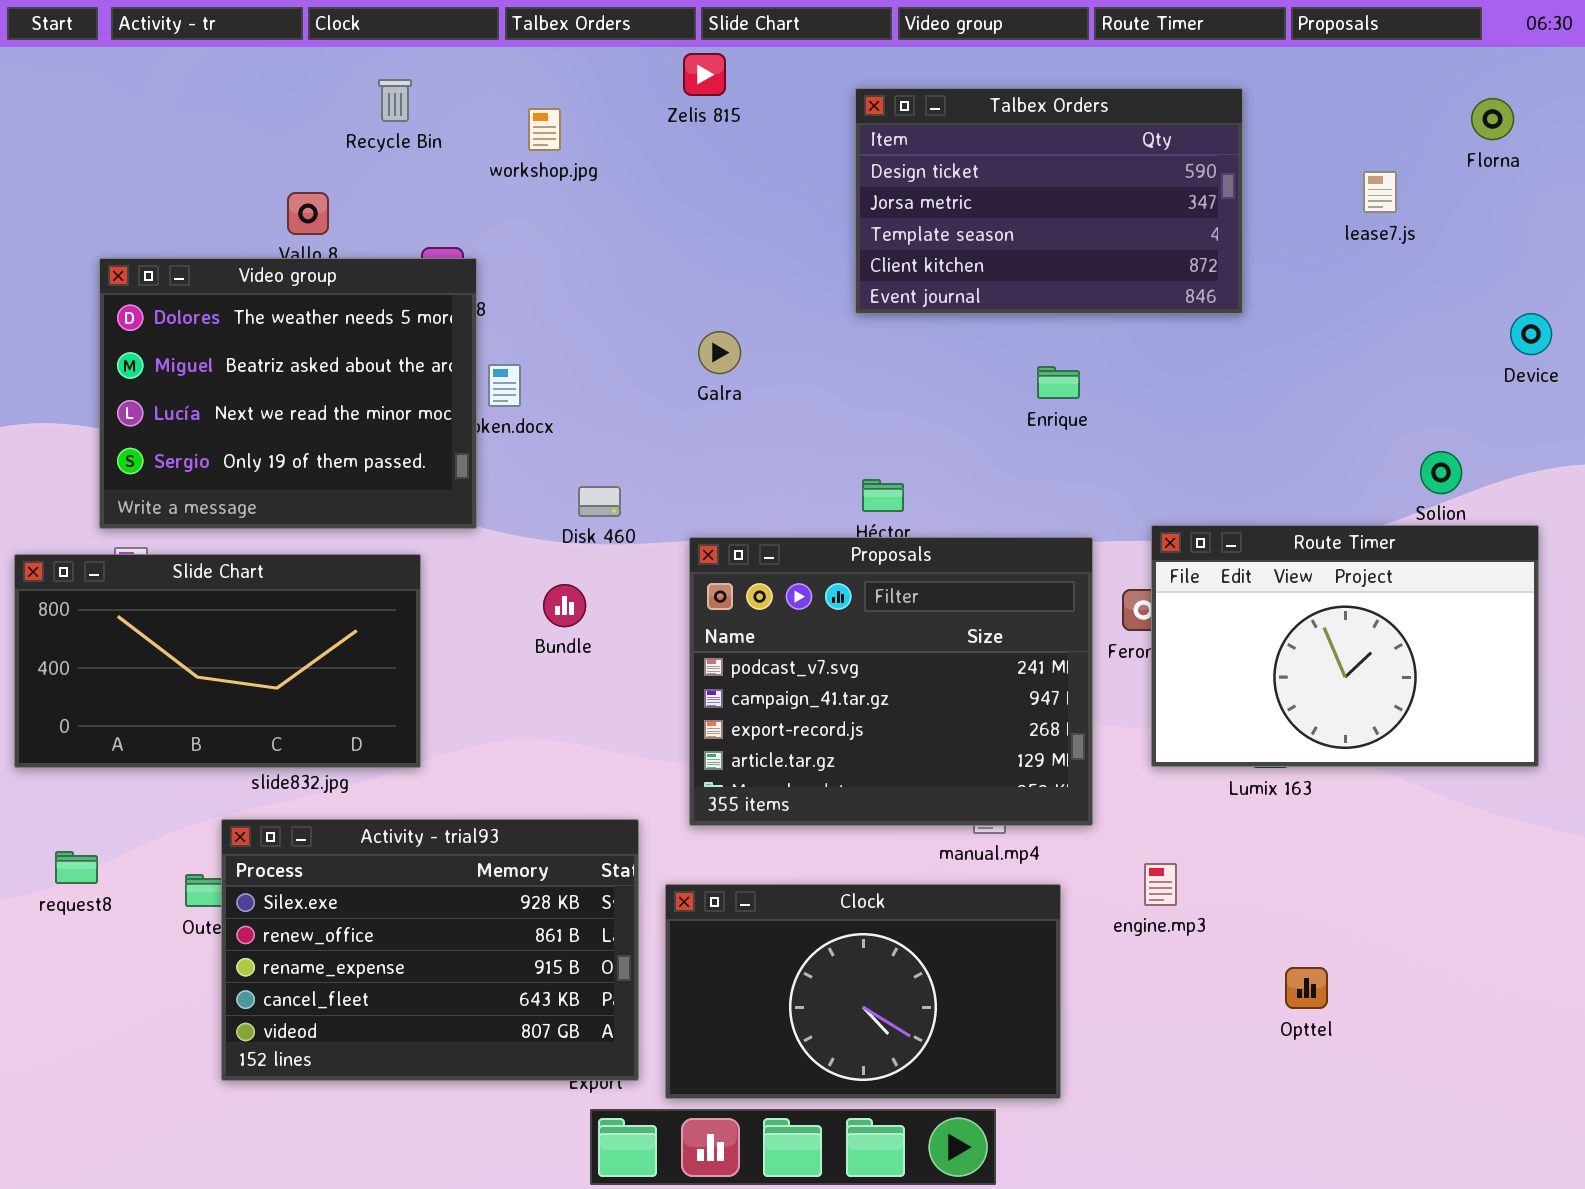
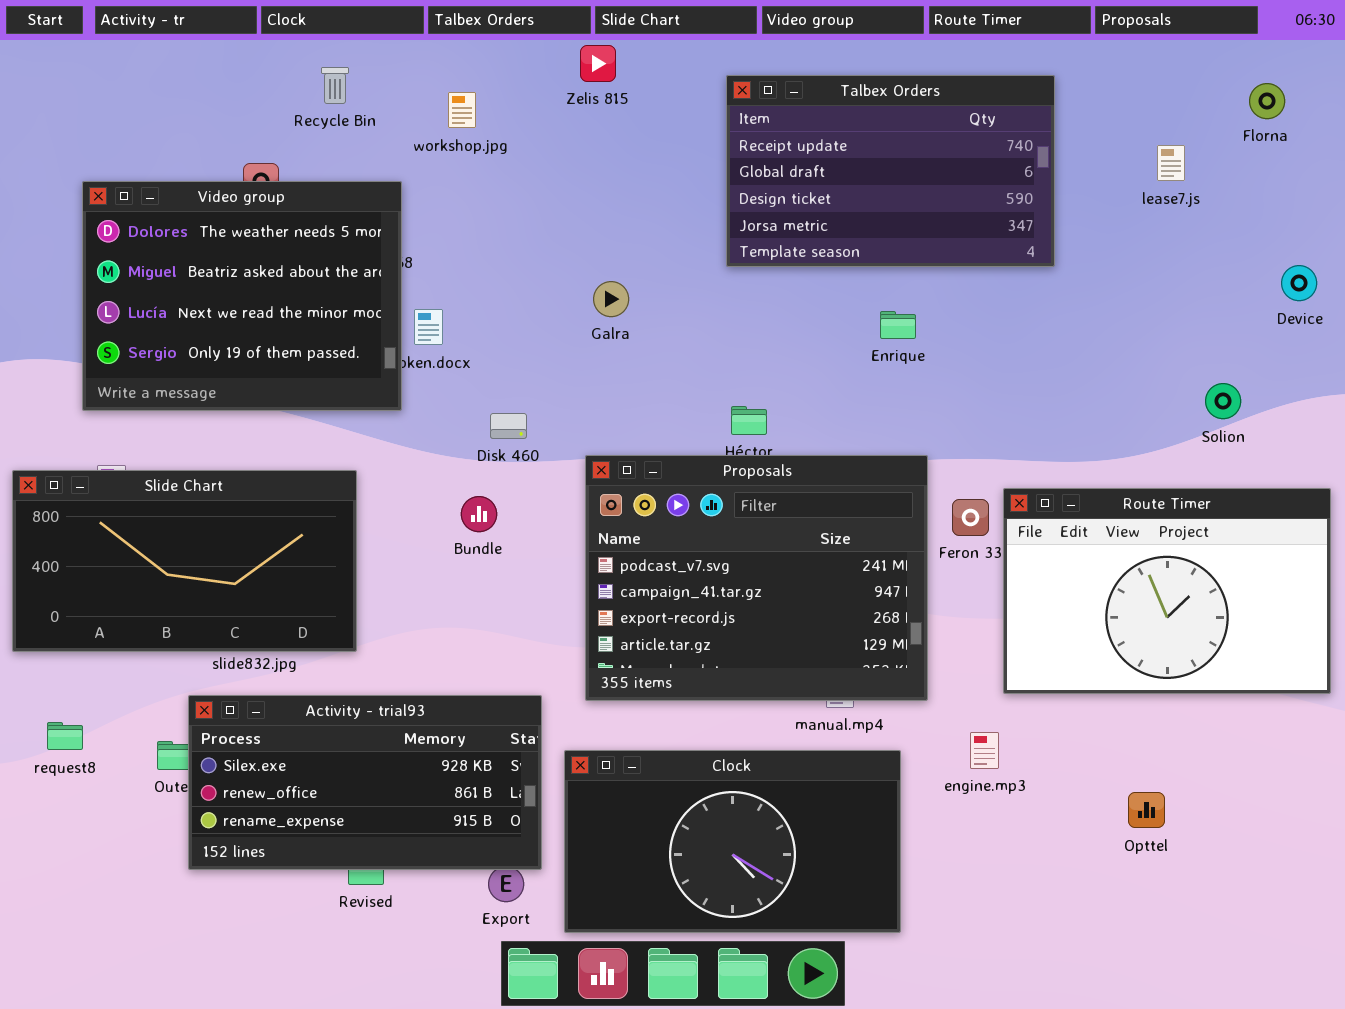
Talbex Orders: [855,88,1243,314] -> [726,75,1055,267], scrolled up 2 rows
Video group: [99,258,477,529] -> [82,181,402,411], moved
Route Timer: [1151,525,1539,767] -> [1003,488,1331,694], moved
Activity - trial93: [221,819,639,1081] -> [188,695,542,870], resized
Opttel: [1285,967,1328,1009] -> [1128,792,1165,828], moved

